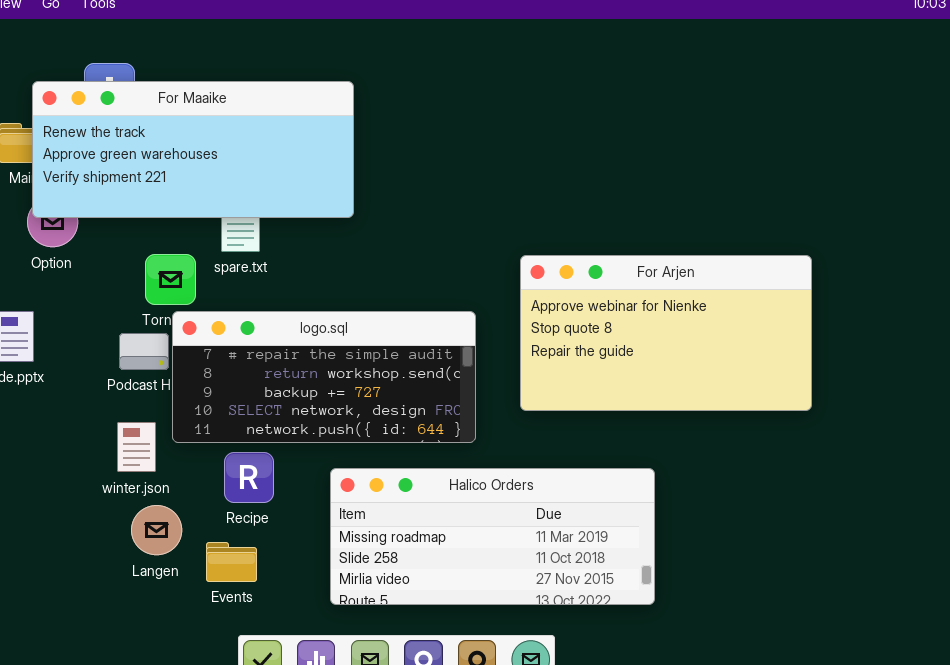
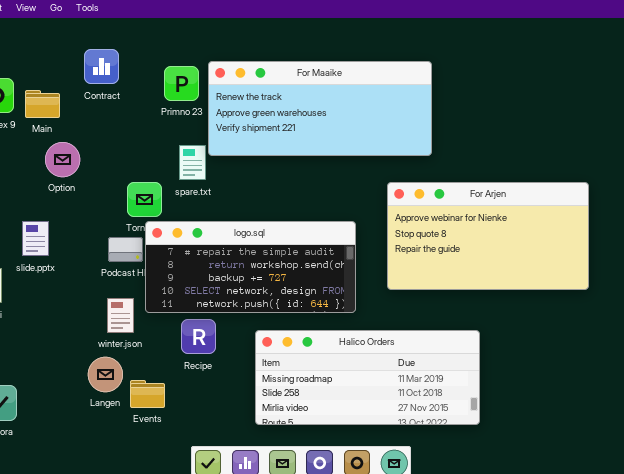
For Maaike: [32,81,354,218] -> [208,61,432,156], moved
Langen: [131,505,182,555] -> [88,357,123,392], moved
Events: [206,542,257,582] -> [130,380,165,408], moved

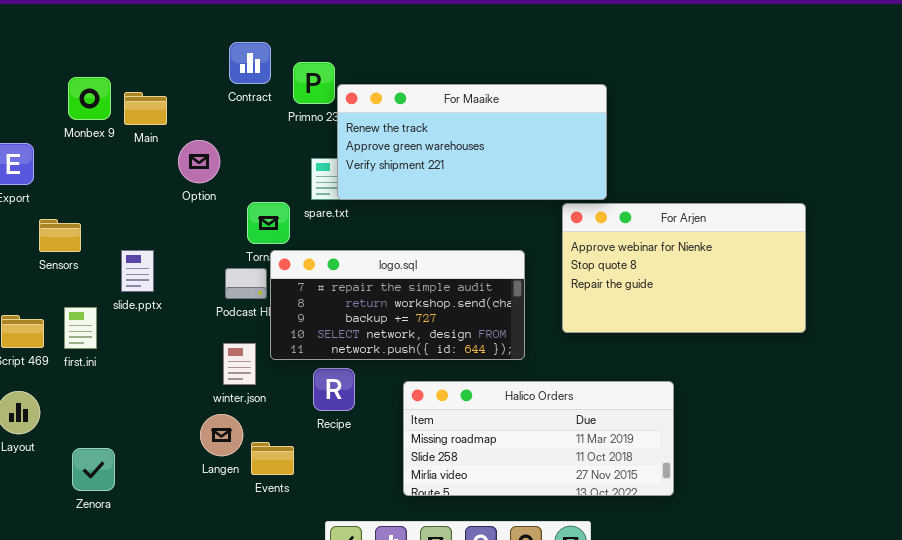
Contract: [84,49,119,84] -> [229,42,271,84], moved
For Maaike: [208,61,432,156] -> [337,84,607,200], moved
Option: [45,142,80,177] -> [178,140,220,183], moved

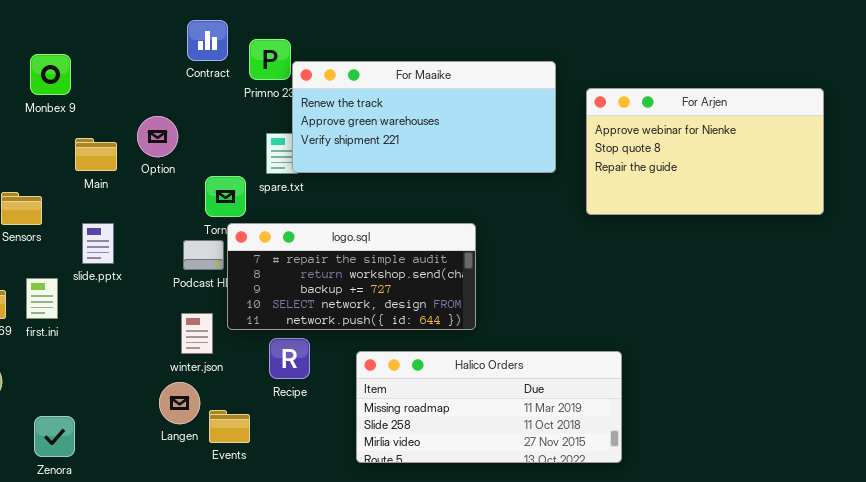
Main: [124,92,167,125] -> [75,138,117,171], moved
For Arjen: [562,203,806,333] -> [586,88,824,215], moved

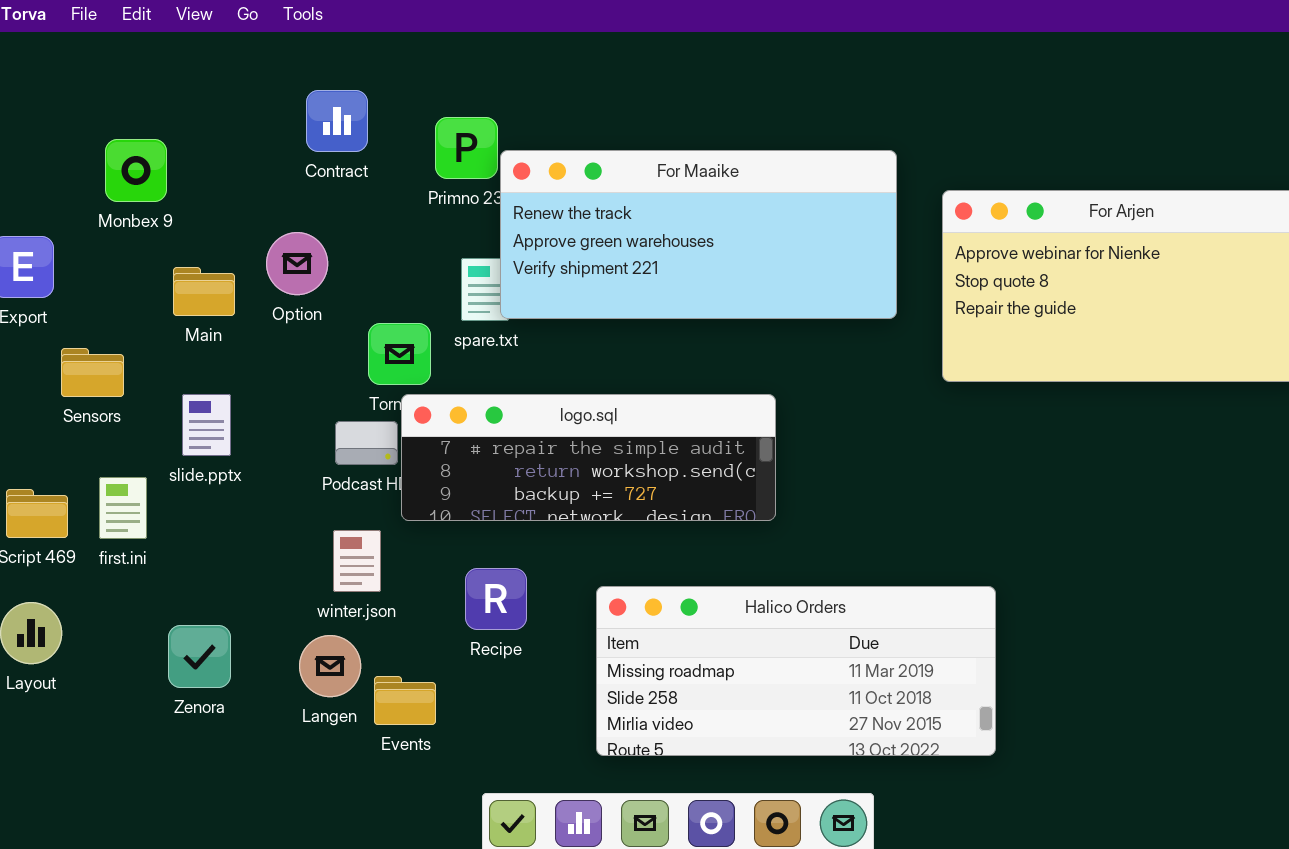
Contract: [187,20,228,61] -> [306,90,368,152], moved
logo.sql: [227,223,476,330] -> [401,394,776,521], resized
Zenora: [34,416,75,457] -> [168,625,231,688], moved

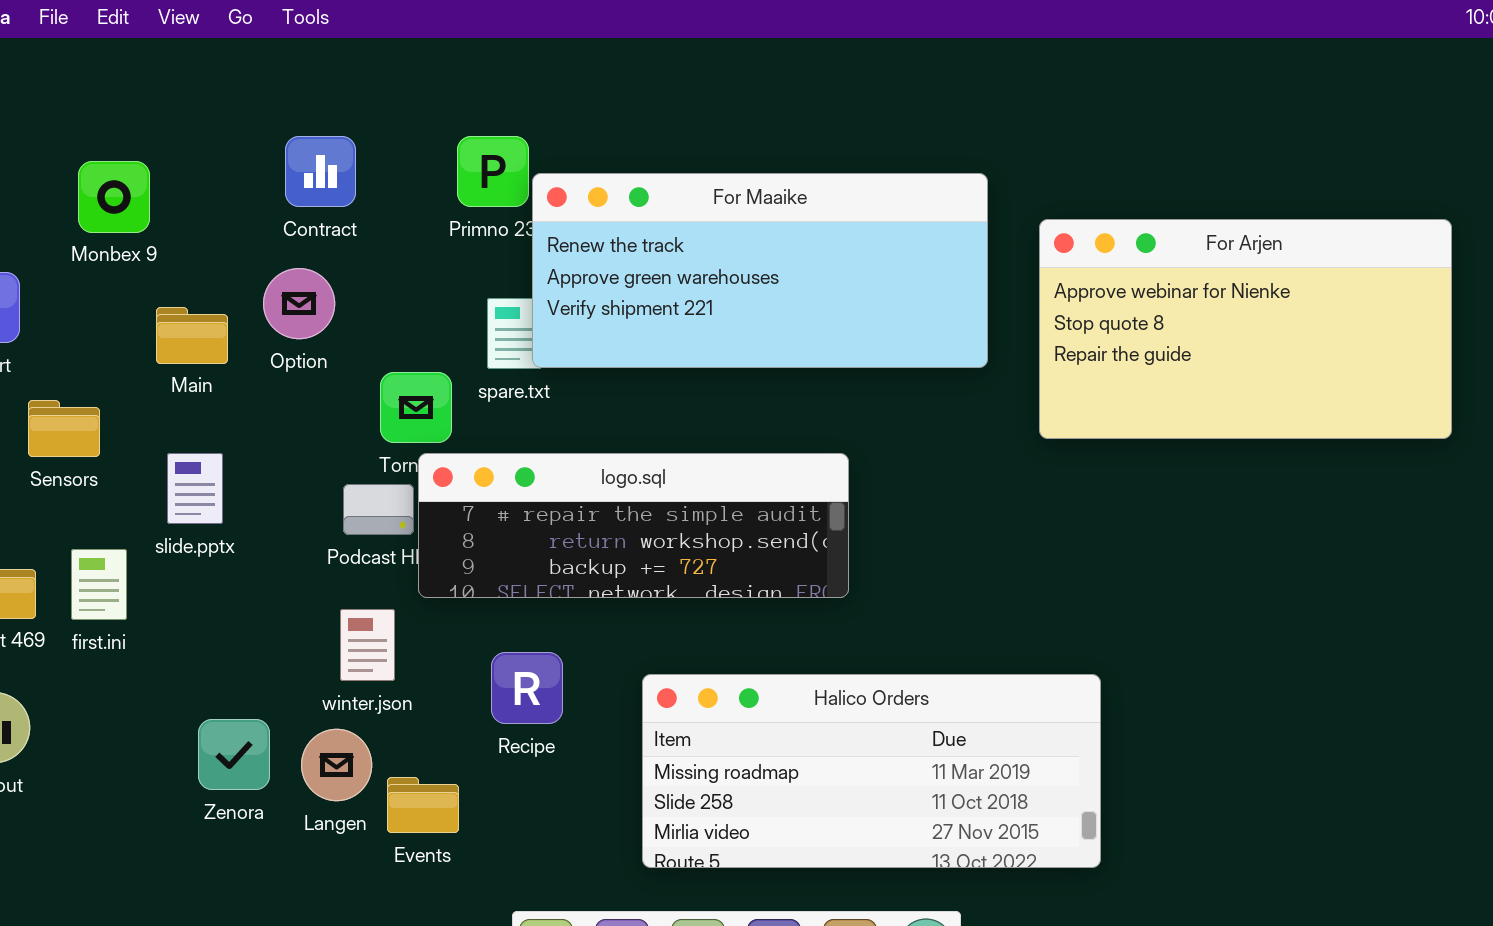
Contract: [306,90,368,152] -> [285,136,356,207], moved
Zenora: [168,625,231,688] -> [198,719,270,790], moved

